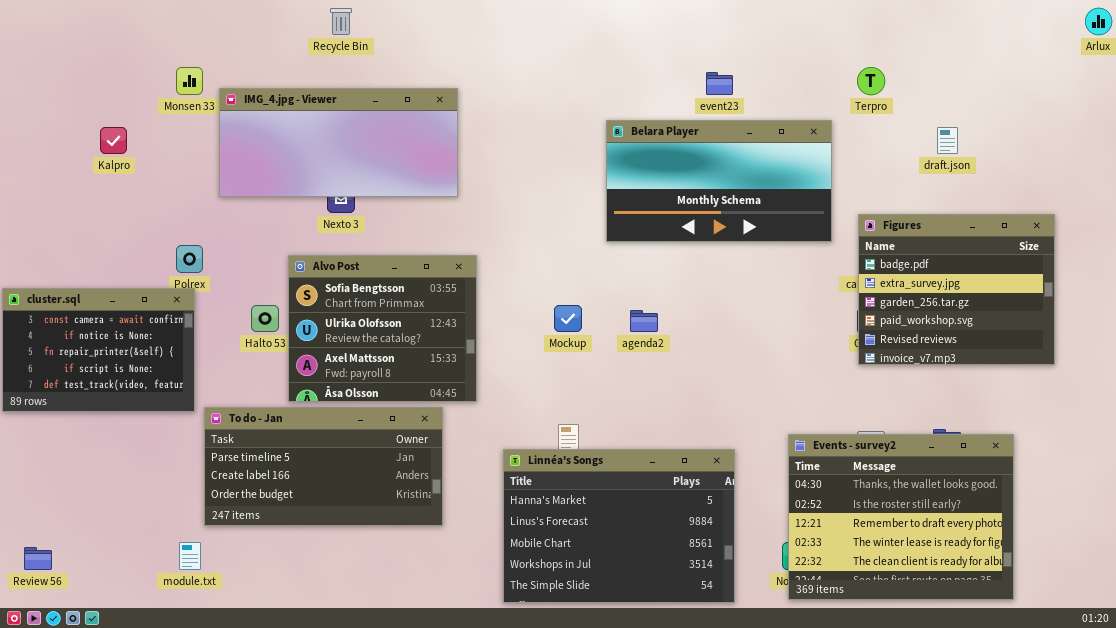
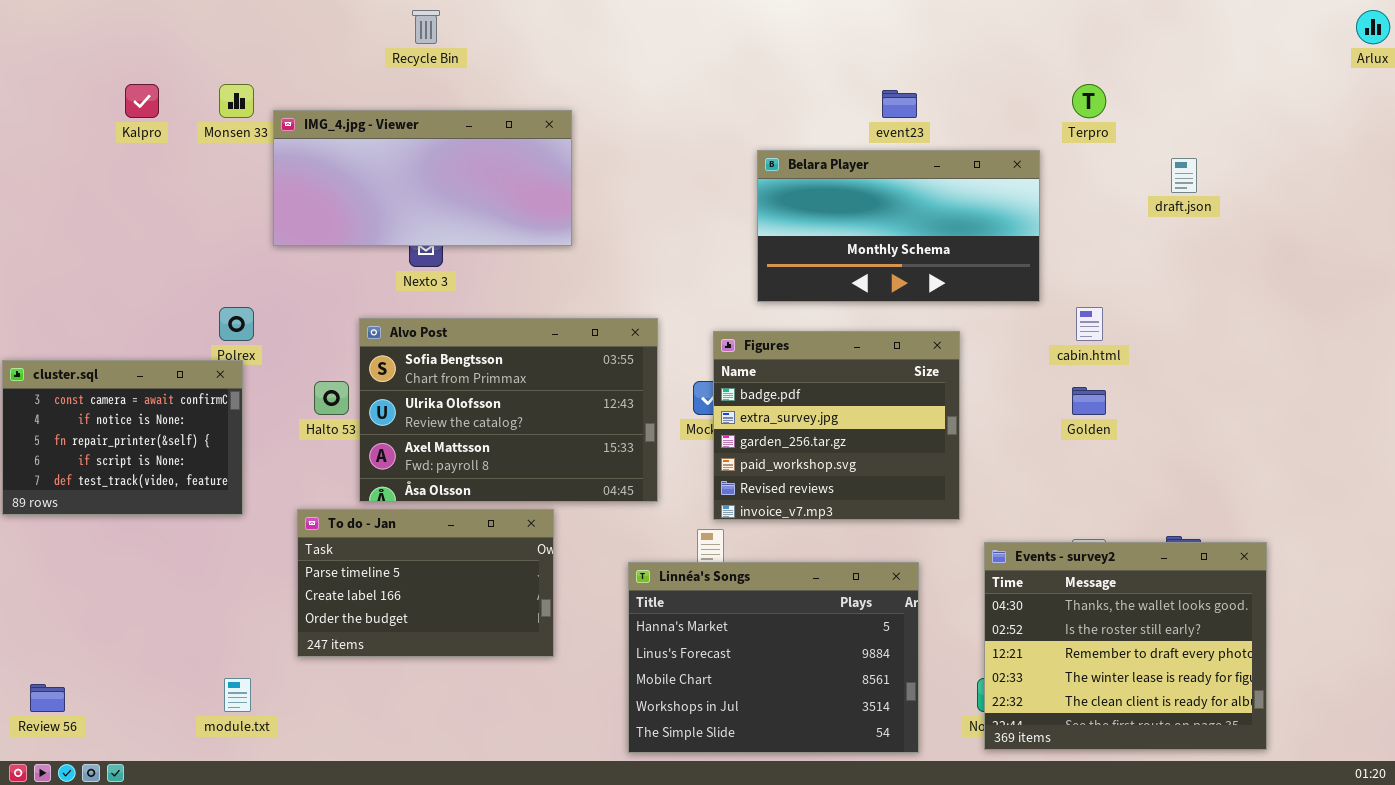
Kalpro: [100,127,127,154] -> [125,84,159,118], moved
Figures: [858,214,1055,365] -> [713,331,960,520], moved
Alvo Post: [288,255,477,402] -> [359,318,658,502], resized
To do - Jan: [204,407,443,526] -> [297,509,554,657], resized

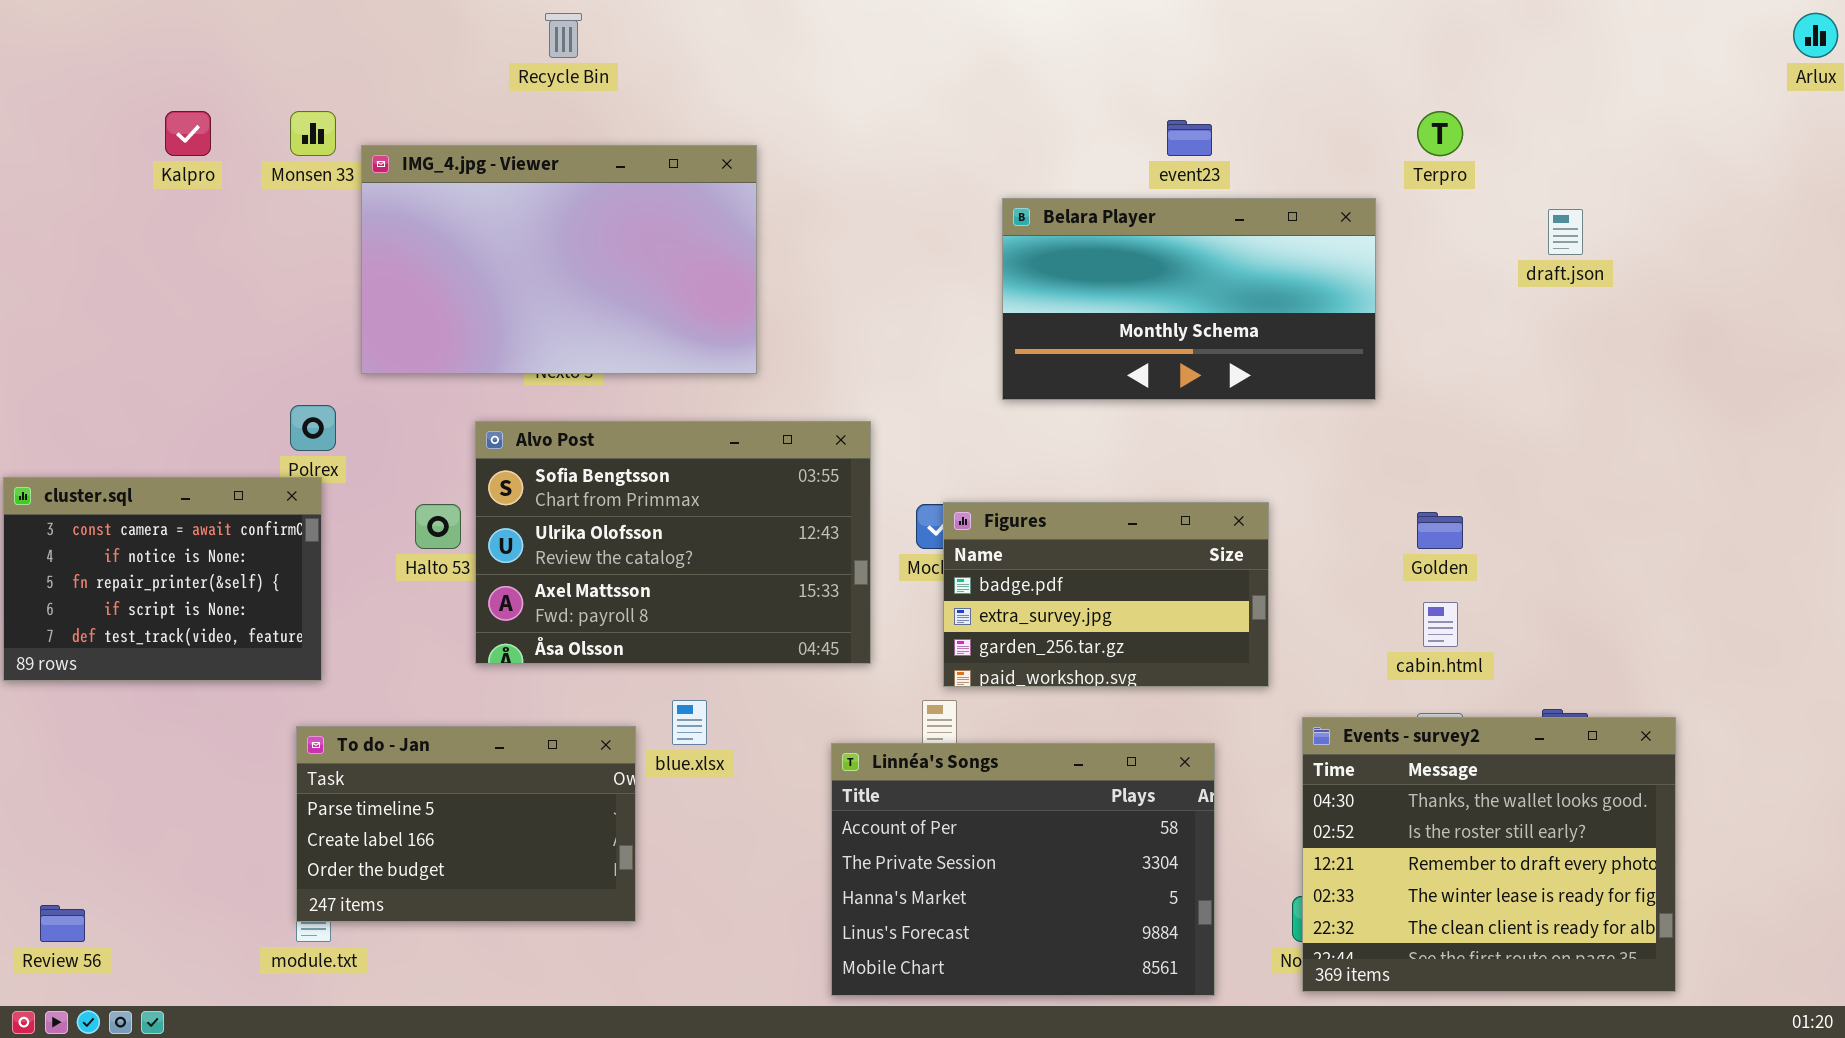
IMG_4.jpg - Viewer: [273,110,572,246] -> [361,145,757,374], resized
cabin.html: [1076,307,1103,341] -> [1423,602,1458,647], moved
Figures: [713,331,960,520] -> [943,502,1269,687], resized
To do - Jan: [297,509,554,657] -> [296,726,636,922], moved
Linnéa's Songs: [628,562,919,753] -> [831,743,1215,996], scrolled up 2 rows

